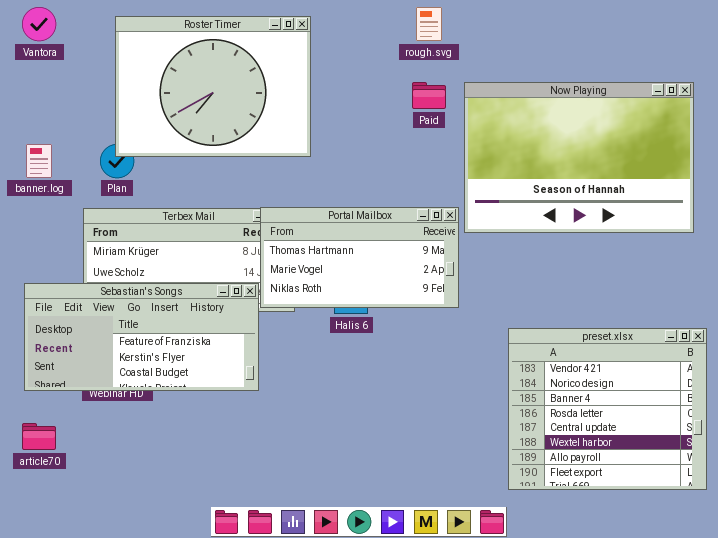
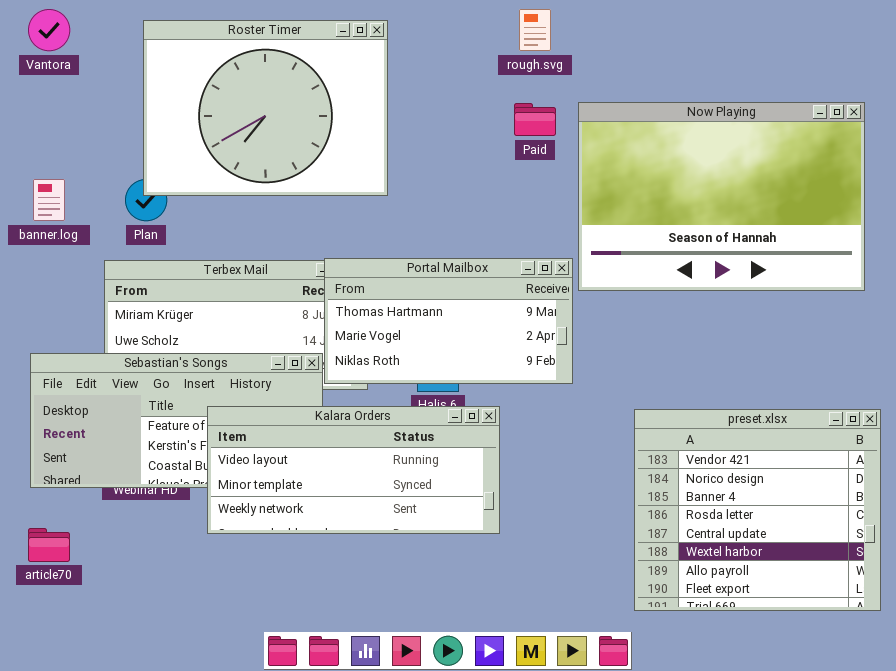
Kalara Orders: none -> [207,406,500,534], opened

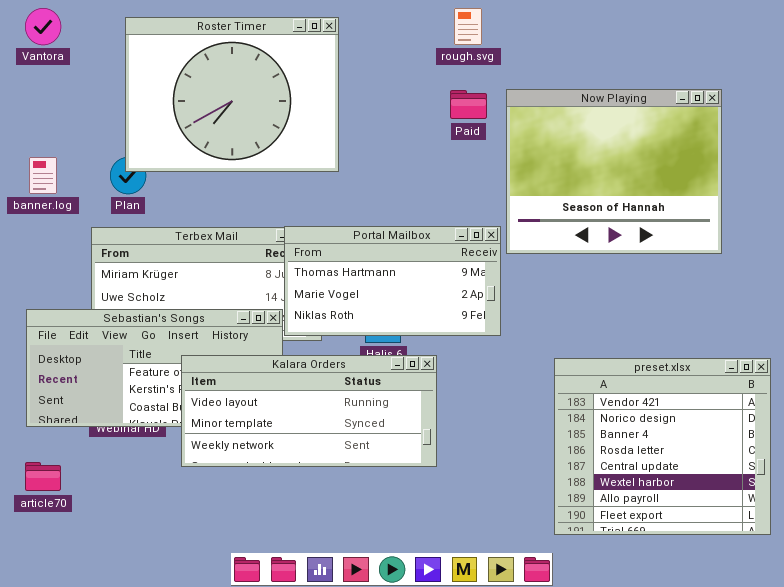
Now Playing: [578,102,865,291] -> [506,89,722,254], resized

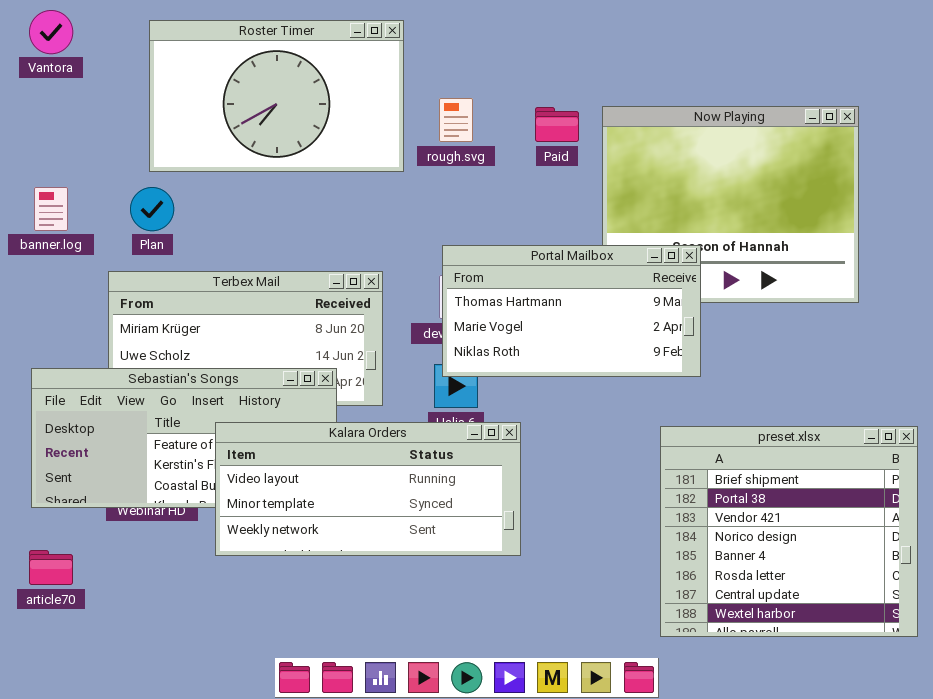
rough.svg: [454,8,482,45] -> [439,98,473,142], moved
Roster Timer: [125,17,339,172] -> [149,20,404,172], resized
Portal Mailbox: [284,226,501,336] -> [442,245,701,377], moved
preset.xlsx: [554,358,771,535] -> [660,426,918,637], scrolled up 2 rows

